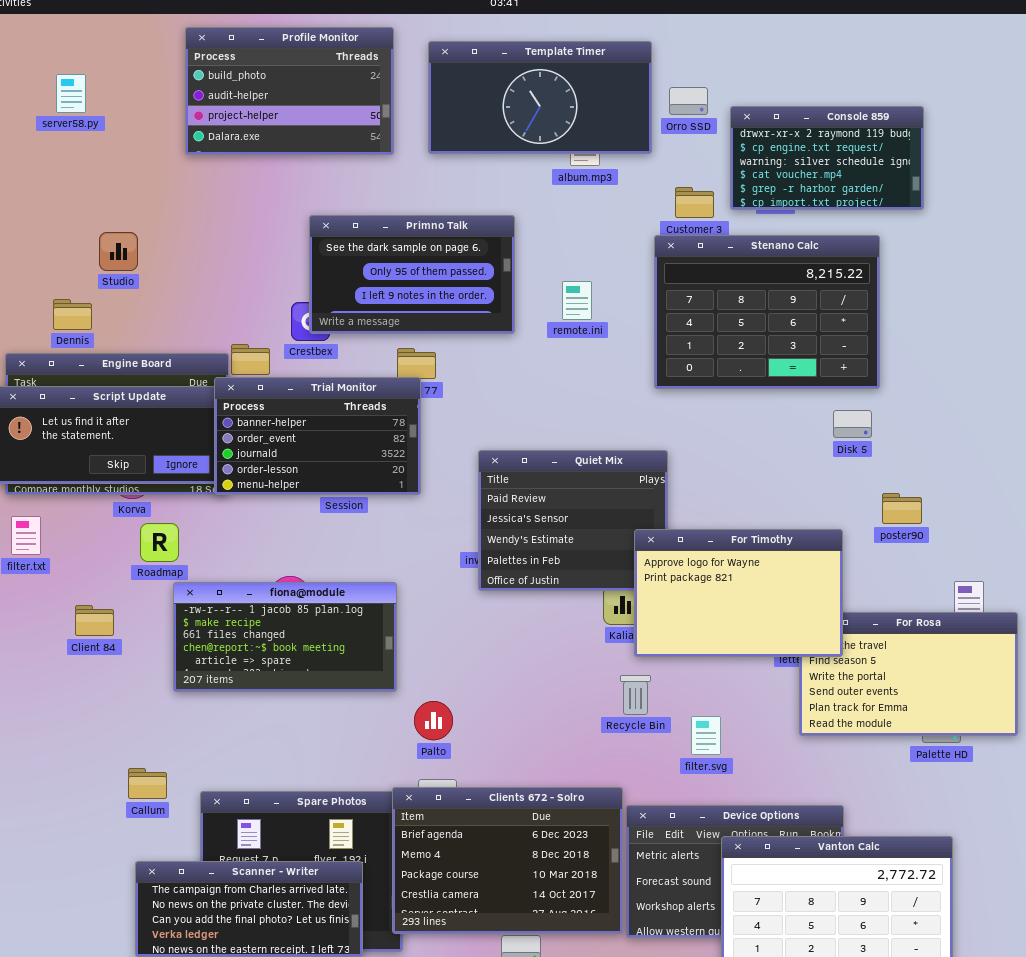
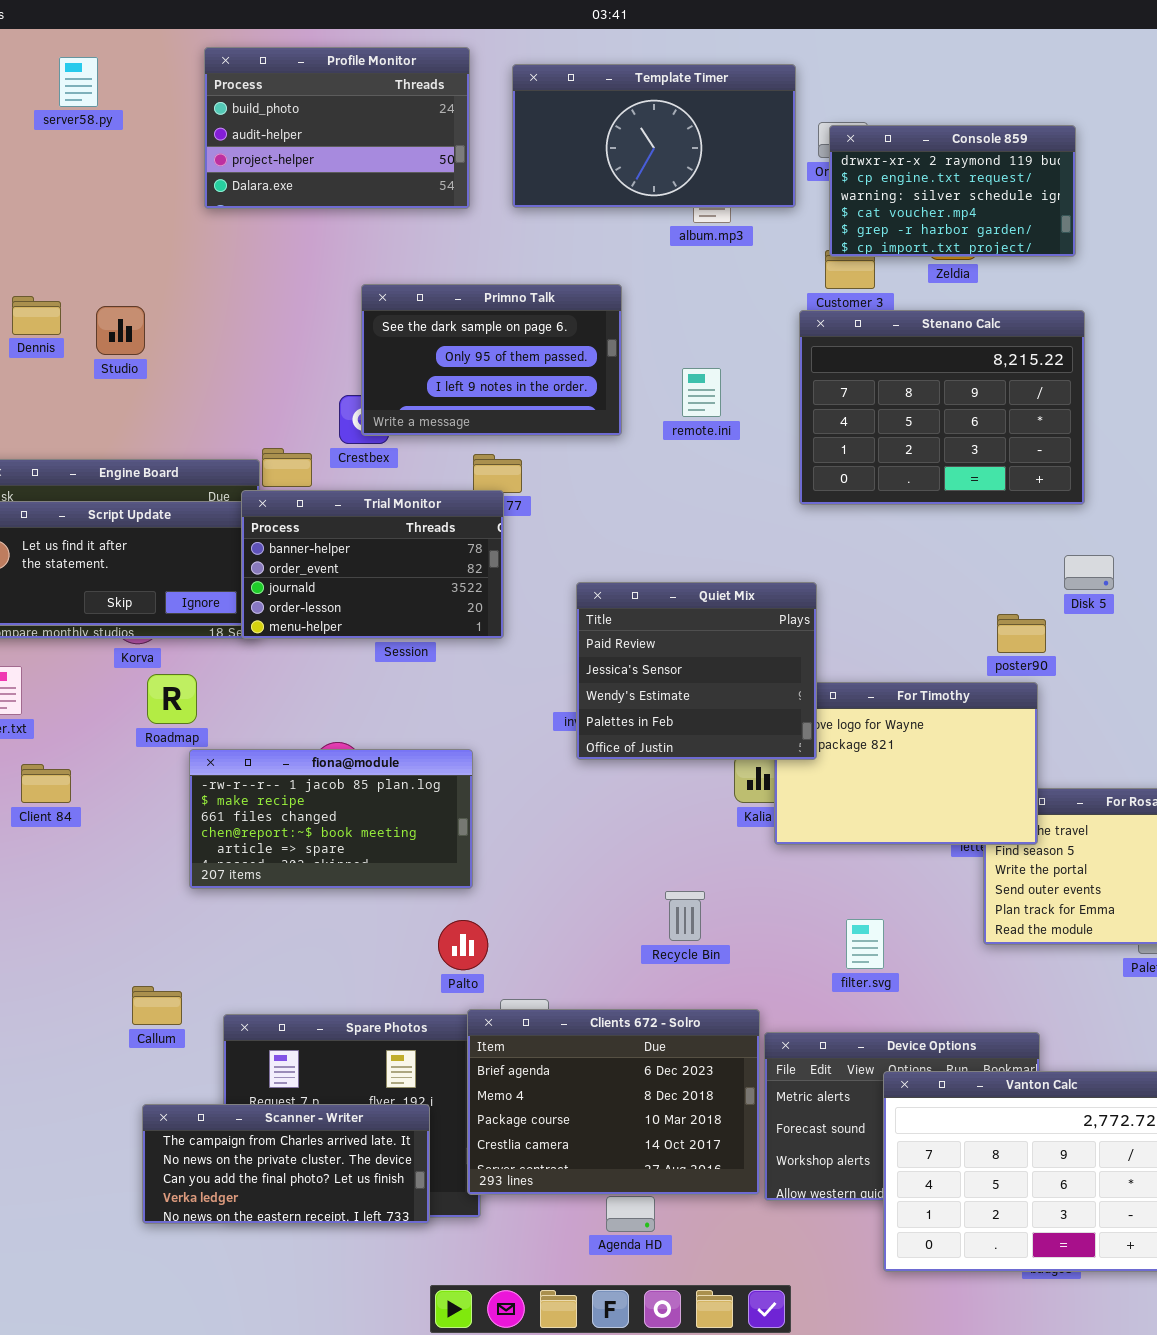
server58.py: [56,74,86,113] -> [59,57,98,107], moved
Console 859: [730,106,924,210] -> [829,125,1076,257], moved
Dennis: [53,299,92,330] -> [12,296,61,335], moved
Disk 5: [833,410,872,438] -> [1064,555,1114,590], moved
Quiet Mix: [478,450,668,591] -> [576,582,817,760], raised
poster90: [882,493,922,524] -> [997,614,1046,653], moved
Client 84: [75,605,114,636] -> [21,764,71,803], moved
Recycle Bin: [620,675,651,715] -> [665,891,705,941], moved
Palto: [414,701,453,740] -> [438,920,488,970], moved

